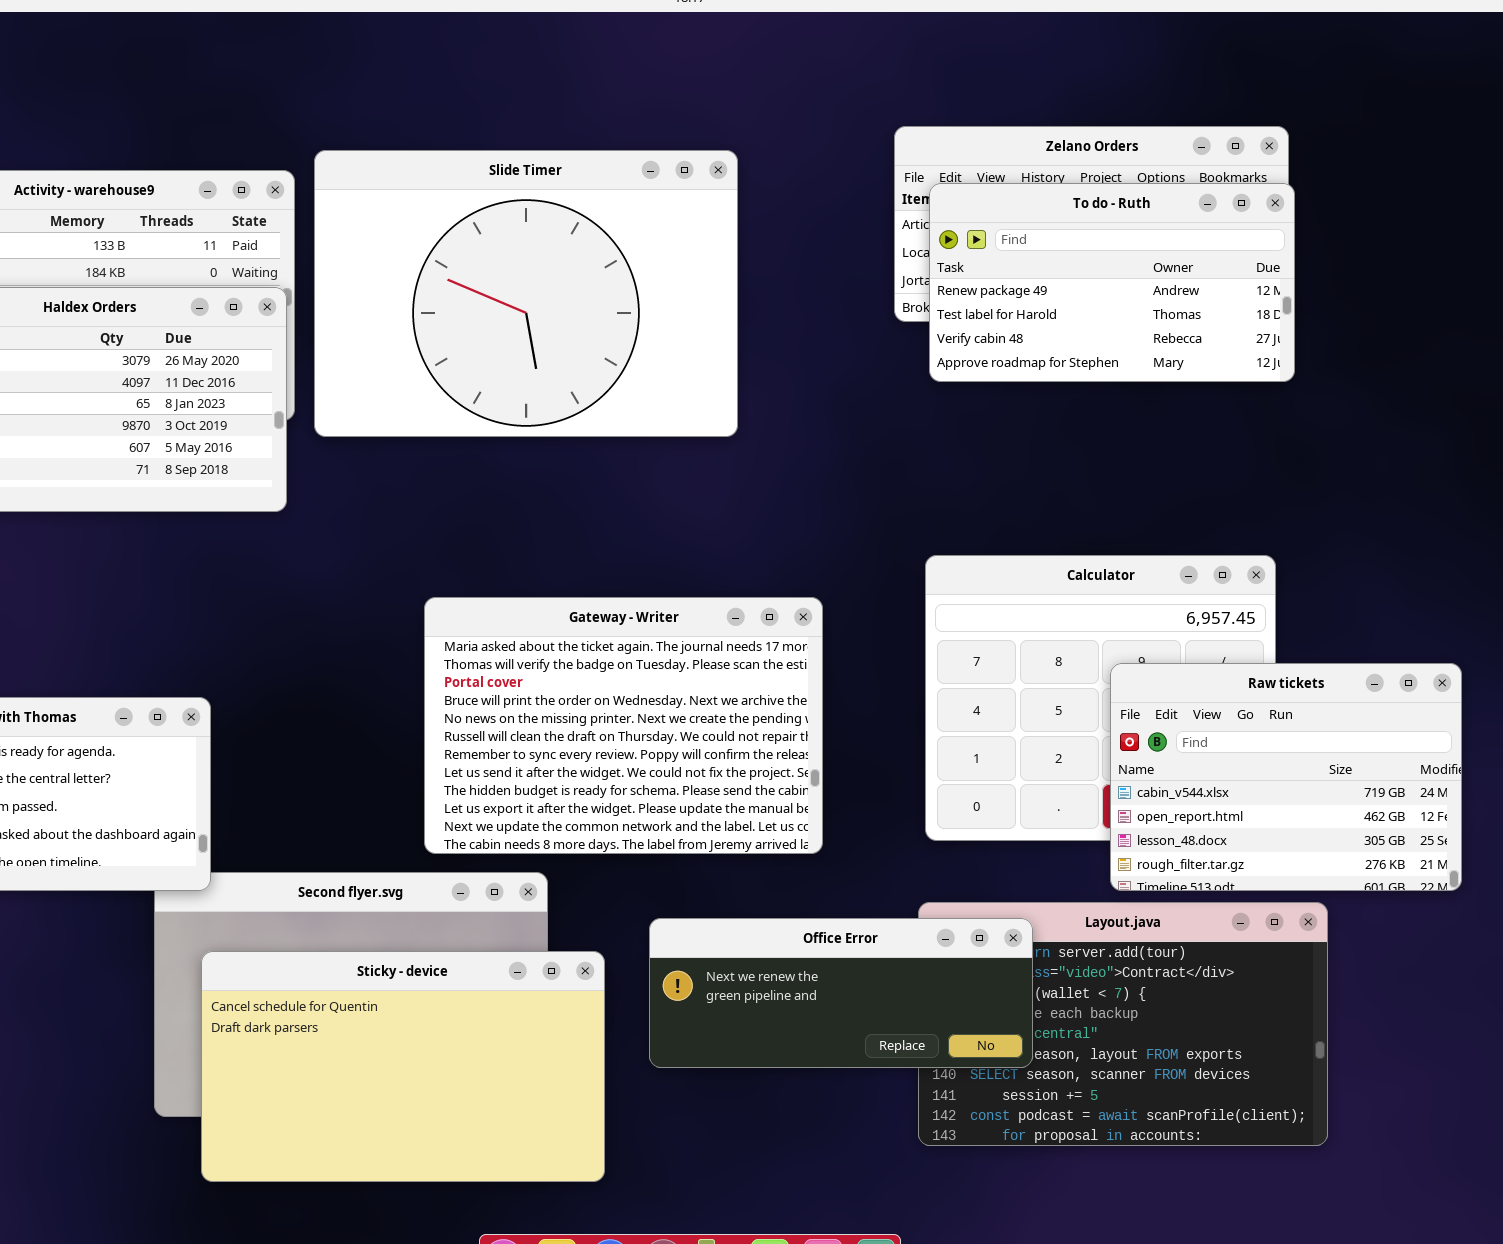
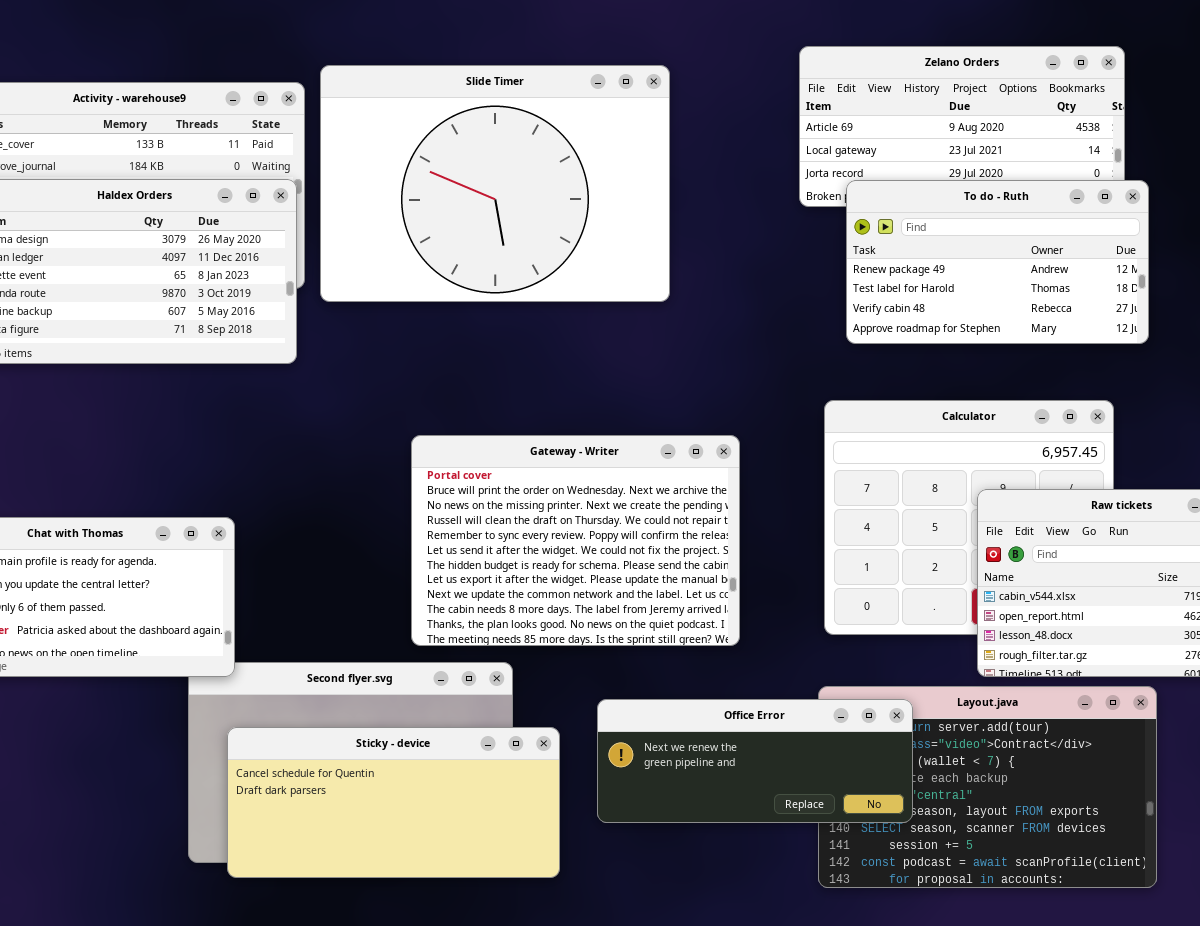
To do - Ruth: [929,183,1295,382] -> [846,180,1149,344], moved
Gateway - Writer: [424,597,823,854] -> [411,435,740,646], scrolled down 2 rows
Sticky - device: [201,951,605,1182] -> [227,727,560,878], resized

